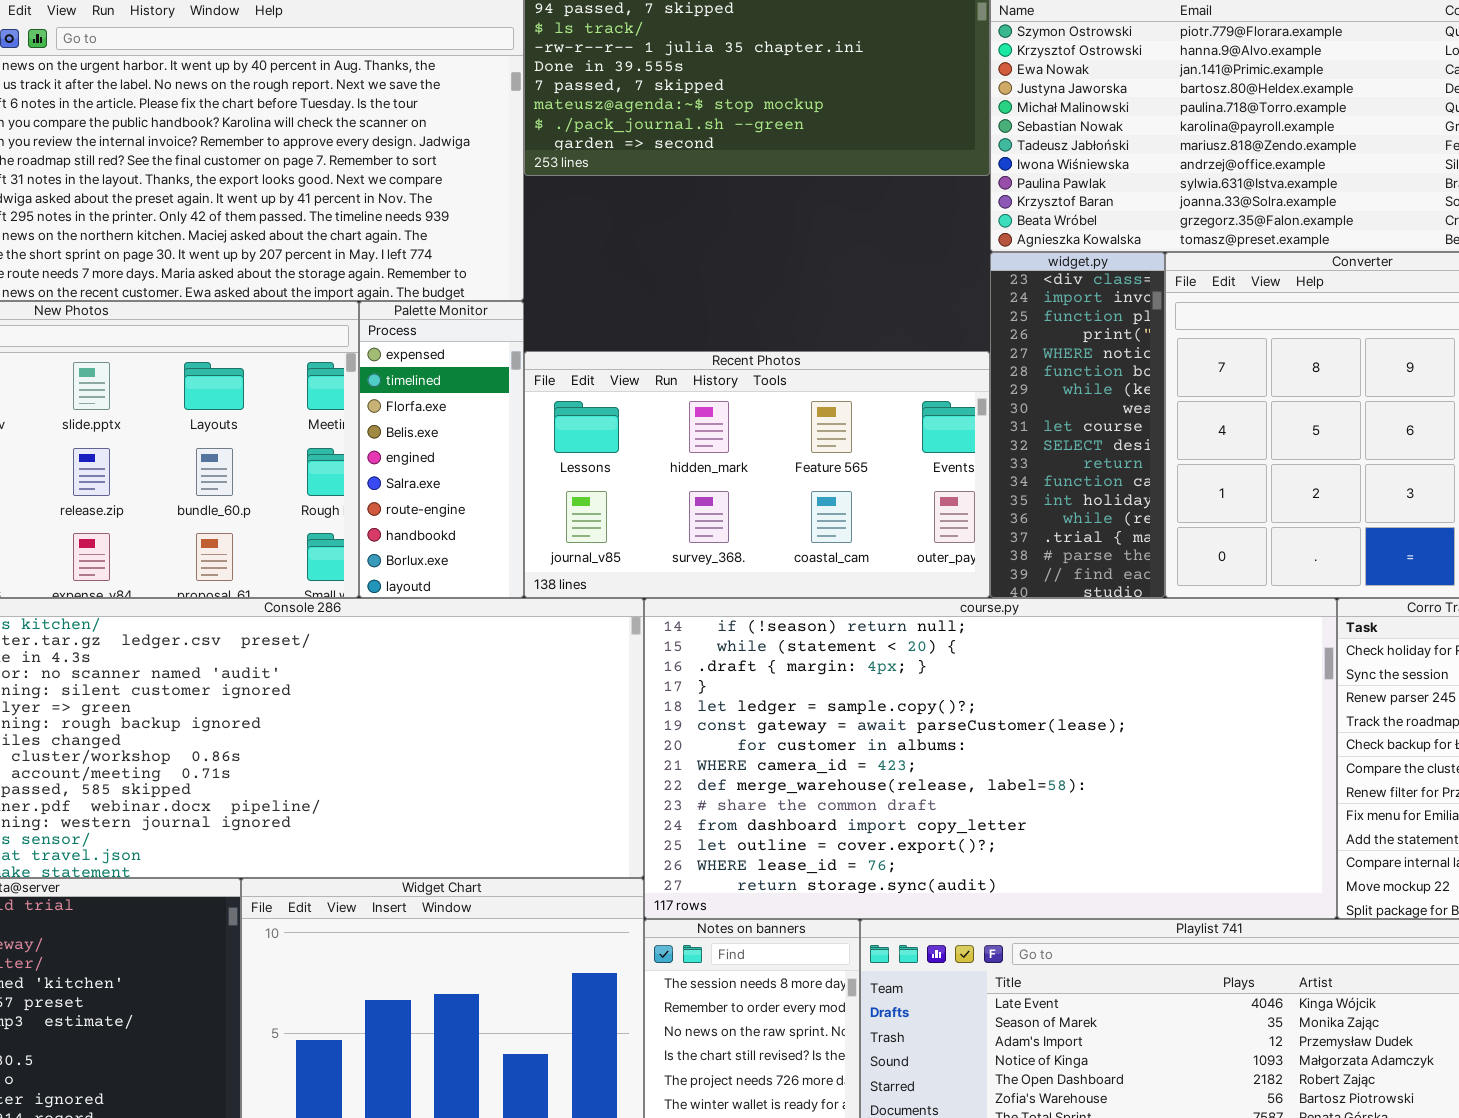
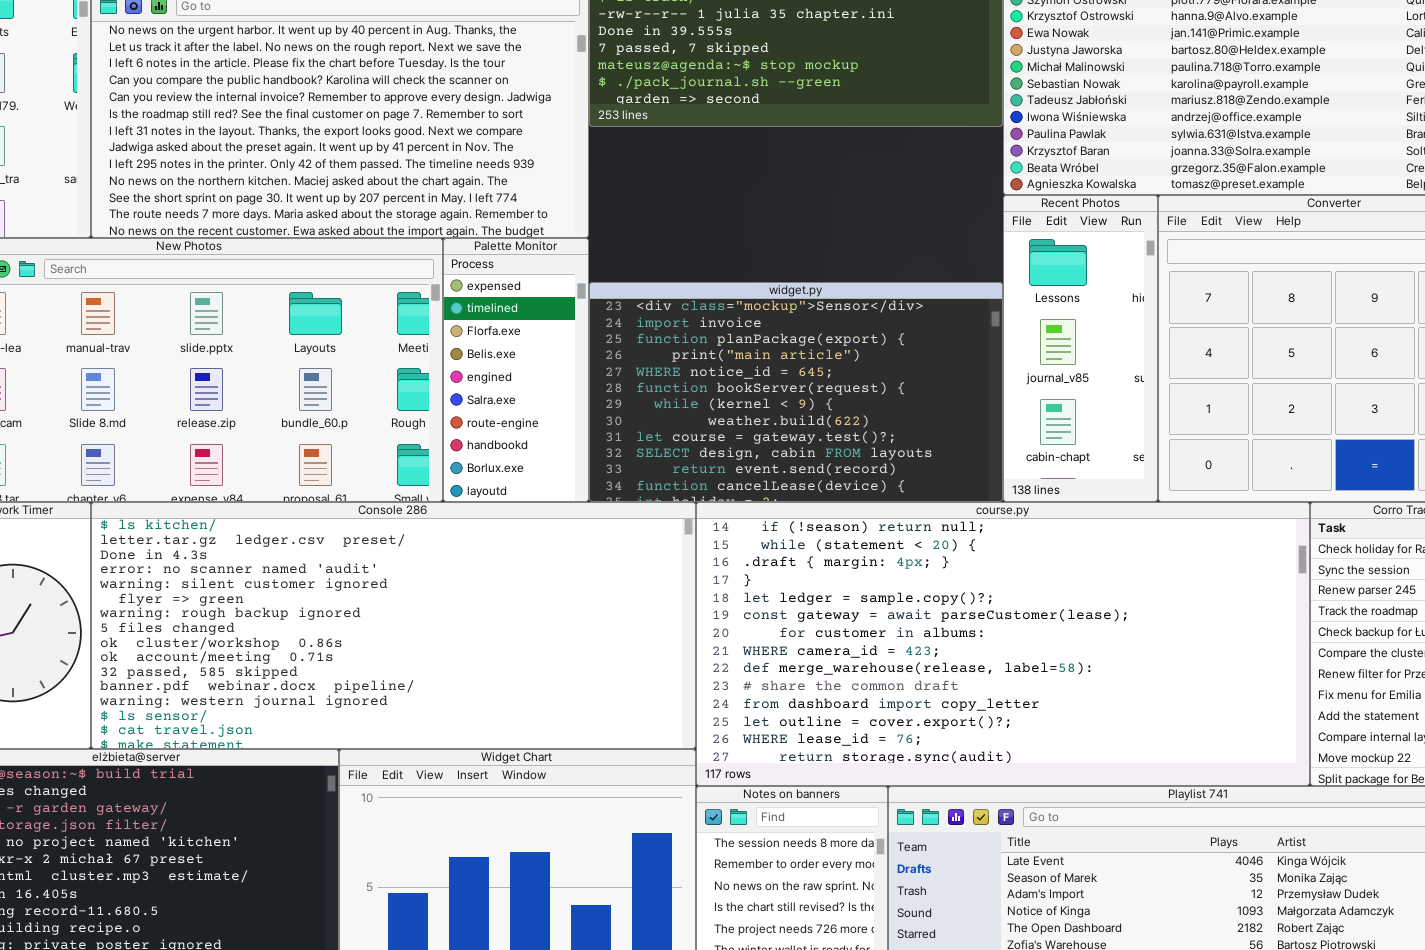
widget.py: [990,252,1165,598] -> [589,282,1003,502], moved, resized
Recent Photos: [524,351,990,598] -> [1003,195,1158,502], moved, resized

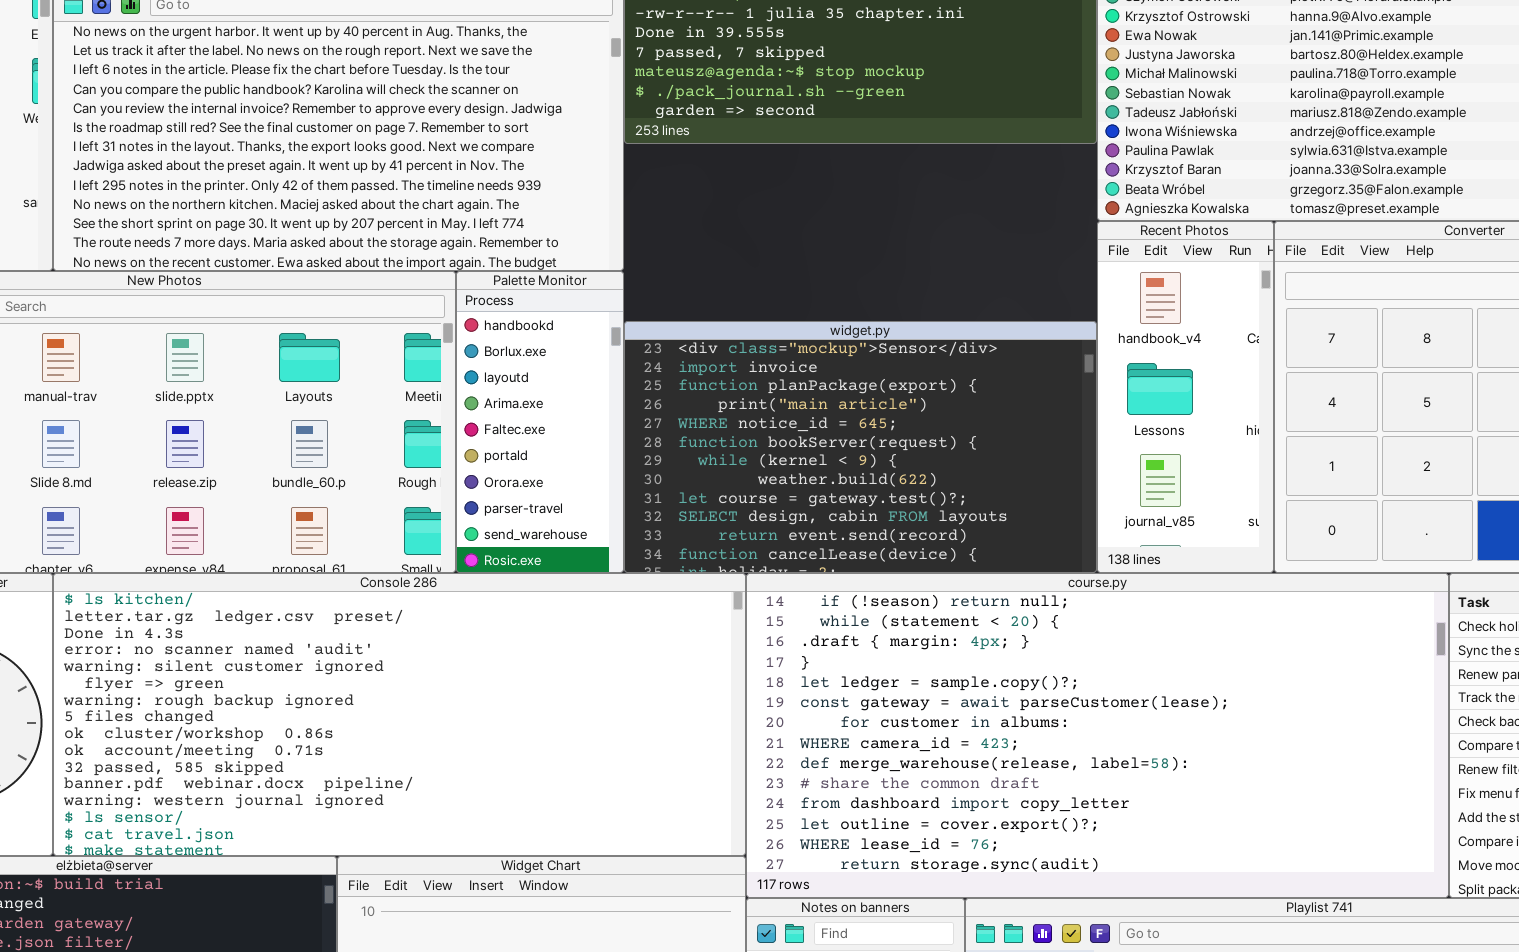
Recent Photos: [1003,195,1158,502] -> [1097,221,1274,573], scrolled up 1 row
Palette Monitor: [443,238,589,502] -> [456,271,624,573], scrolled down 7 rows

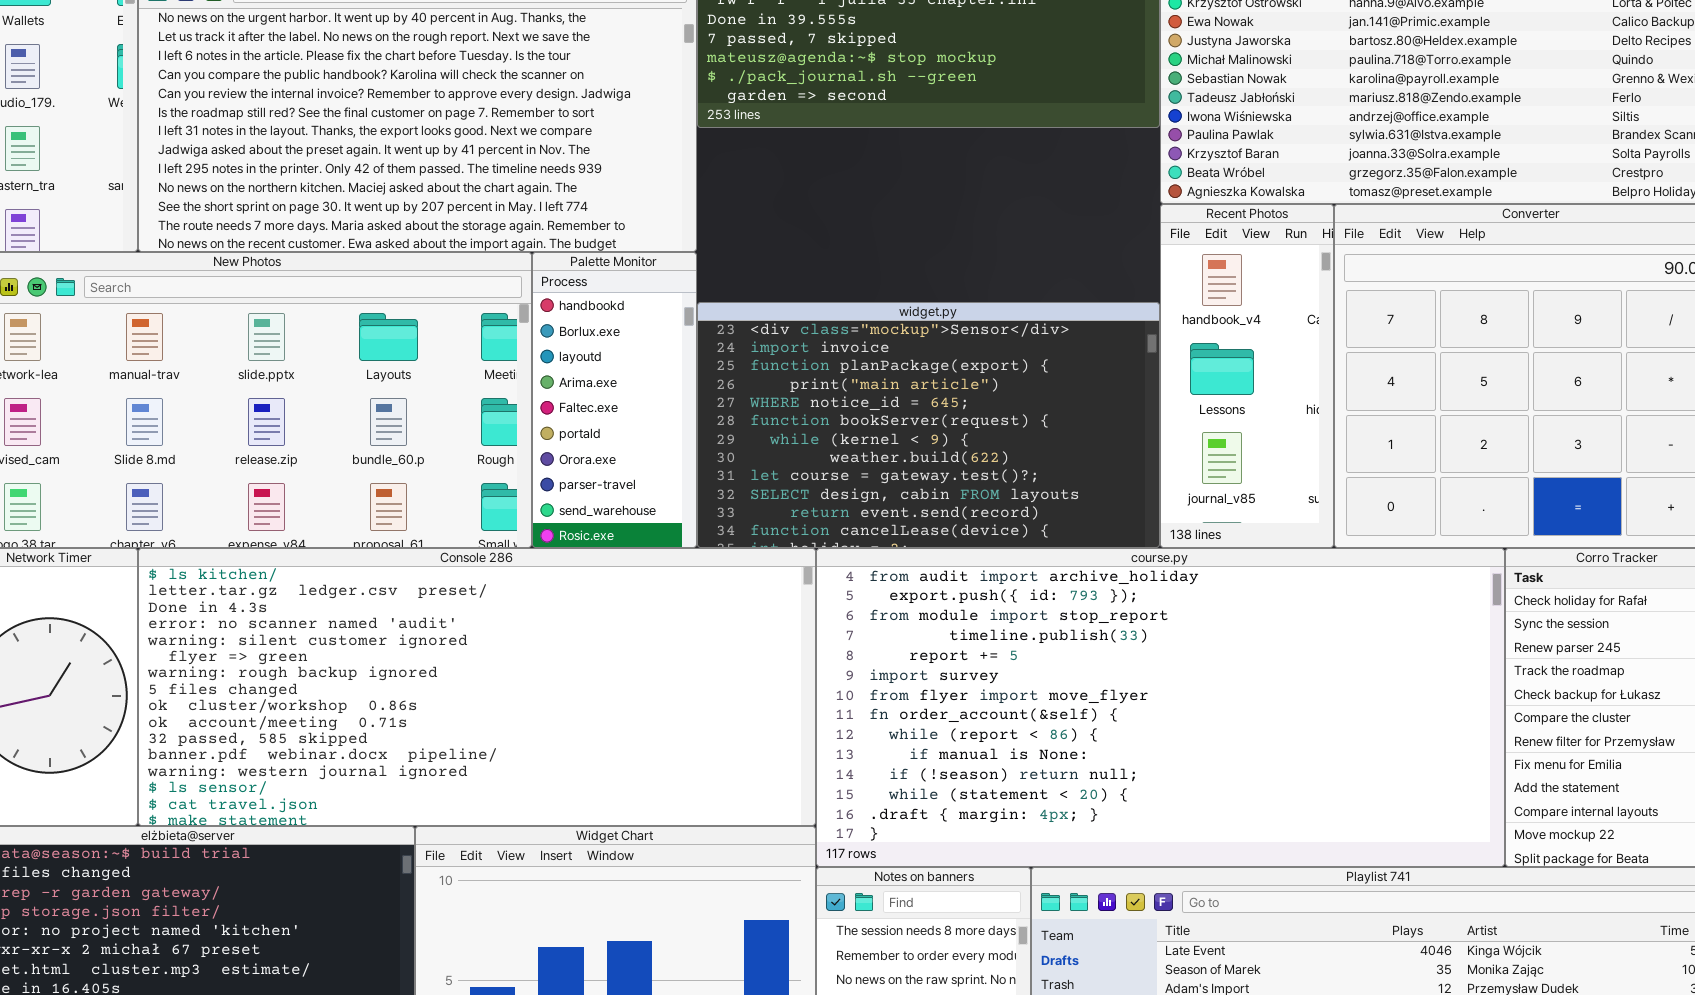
course.py: [746,573,1449,898] -> [816,548,1505,867], scrolled up 10 rows

